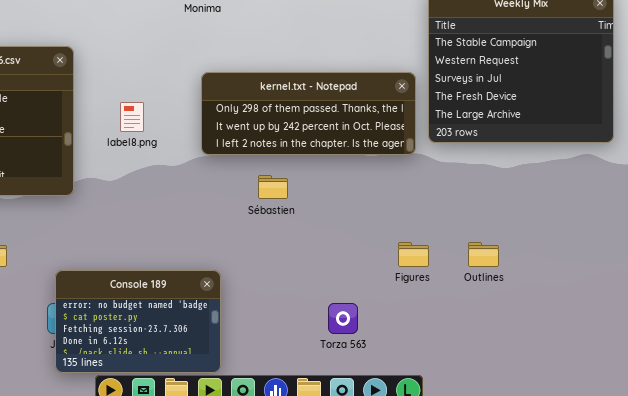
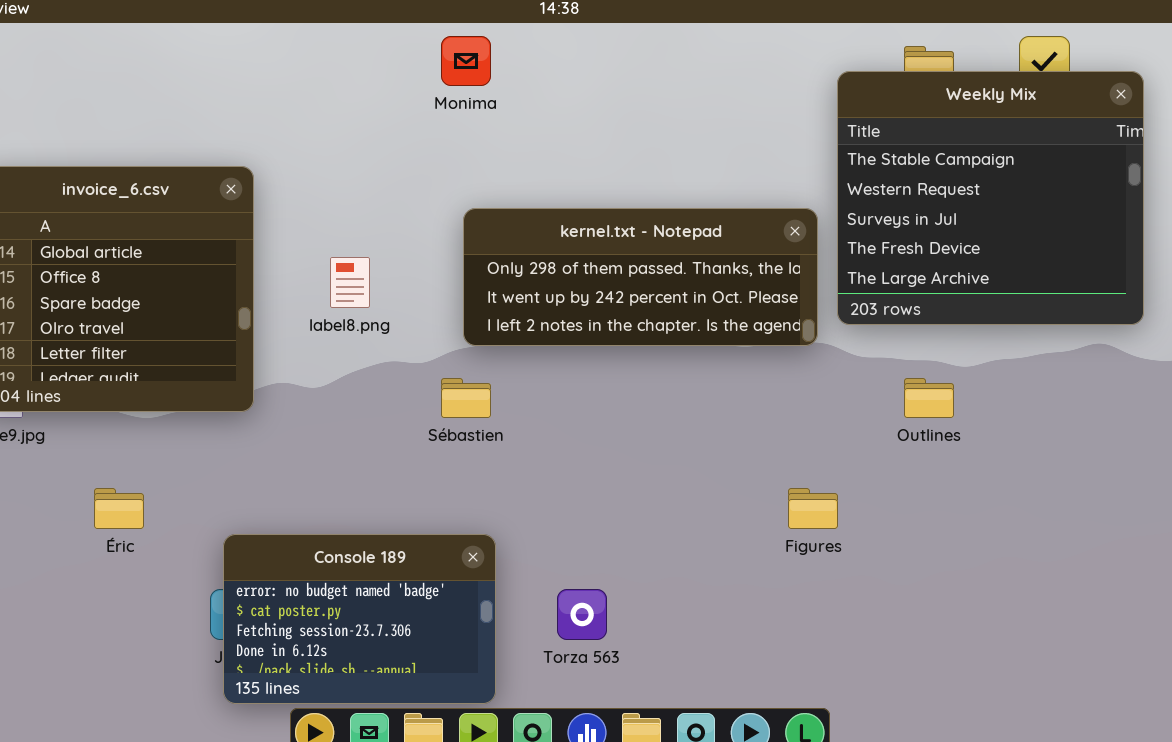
Sébastien: [258,175,288,199] -> [441,378,491,418], moved
Outlines: [468,242,499,267] -> [904,378,954,418], moved
Torza 563: [328,303,358,334] -> [557,589,607,640], moved

